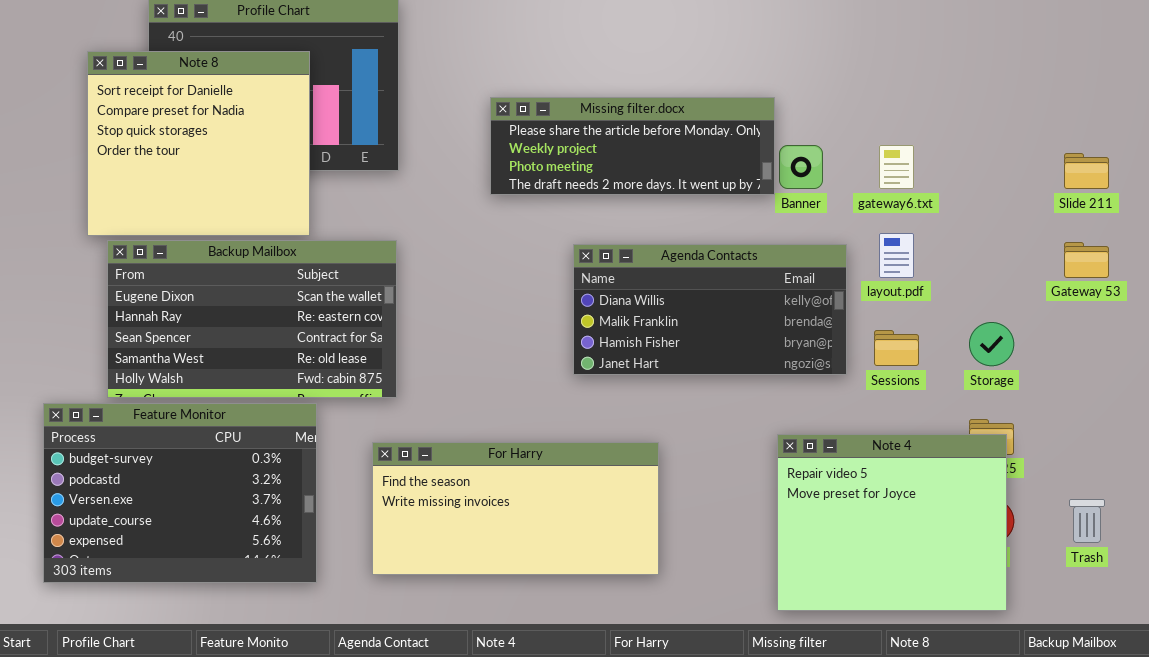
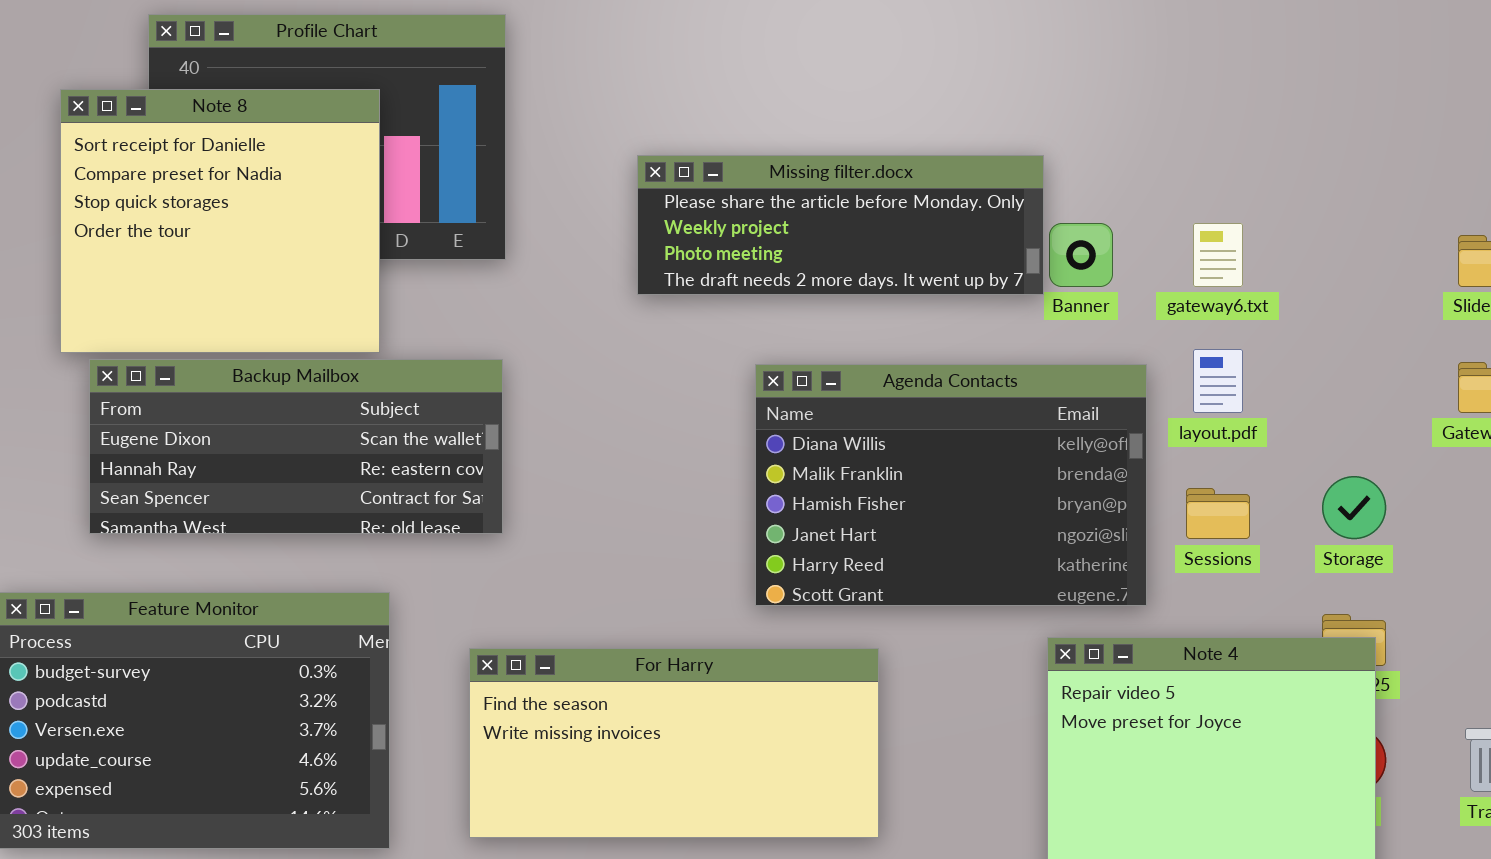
Backup Mailbox: [107,240,397,398] -> [89,359,503,534], resized
Agenda Contacts: [573,244,847,375] -> [755,364,1147,606], resized

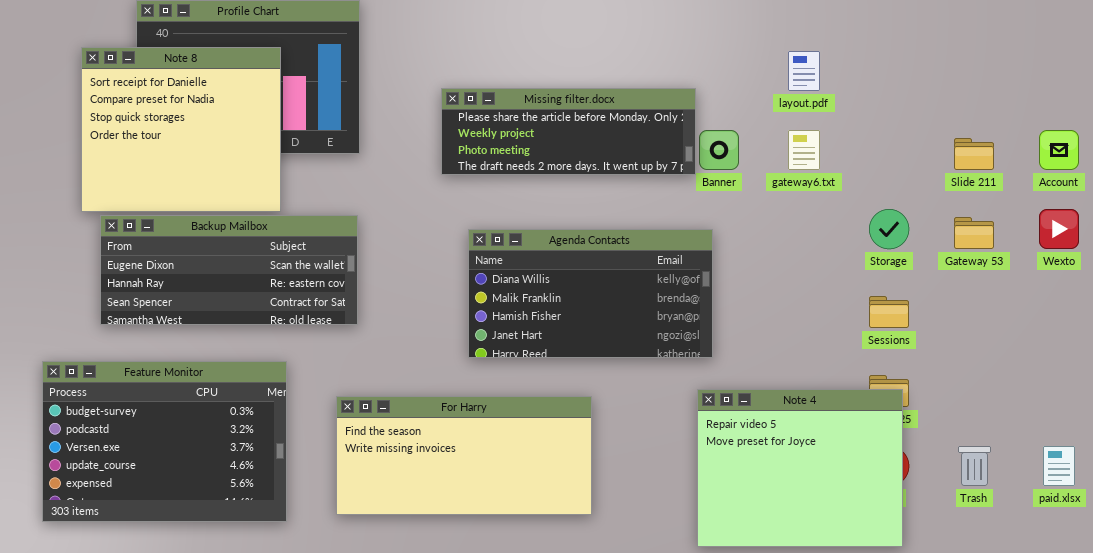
layout.pdf: [1193,349,1243,413] -> [788,51,820,91], moved
Agenda Contacts: [755,364,1147,606] -> [468,229,713,358], moved, resized
Storage: [1322,476,1386,539] -> [869,209,909,249], moved
Sessions: [1186,488,1250,539] -> [869,296,909,328], moved

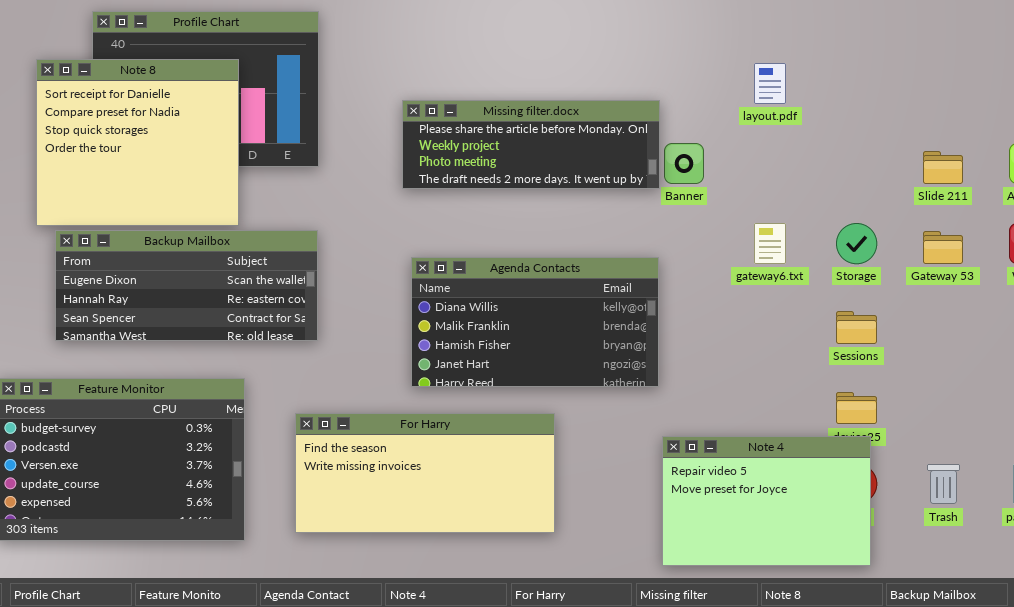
gateway6.txt: [788,130,820,170] -> [754,223,786,264], moved
Agenda Contacts: [468,229,713,358] -> [411,257,659,387], moved
Note 4: [697,389,903,547] -> [662,436,871,566], resized

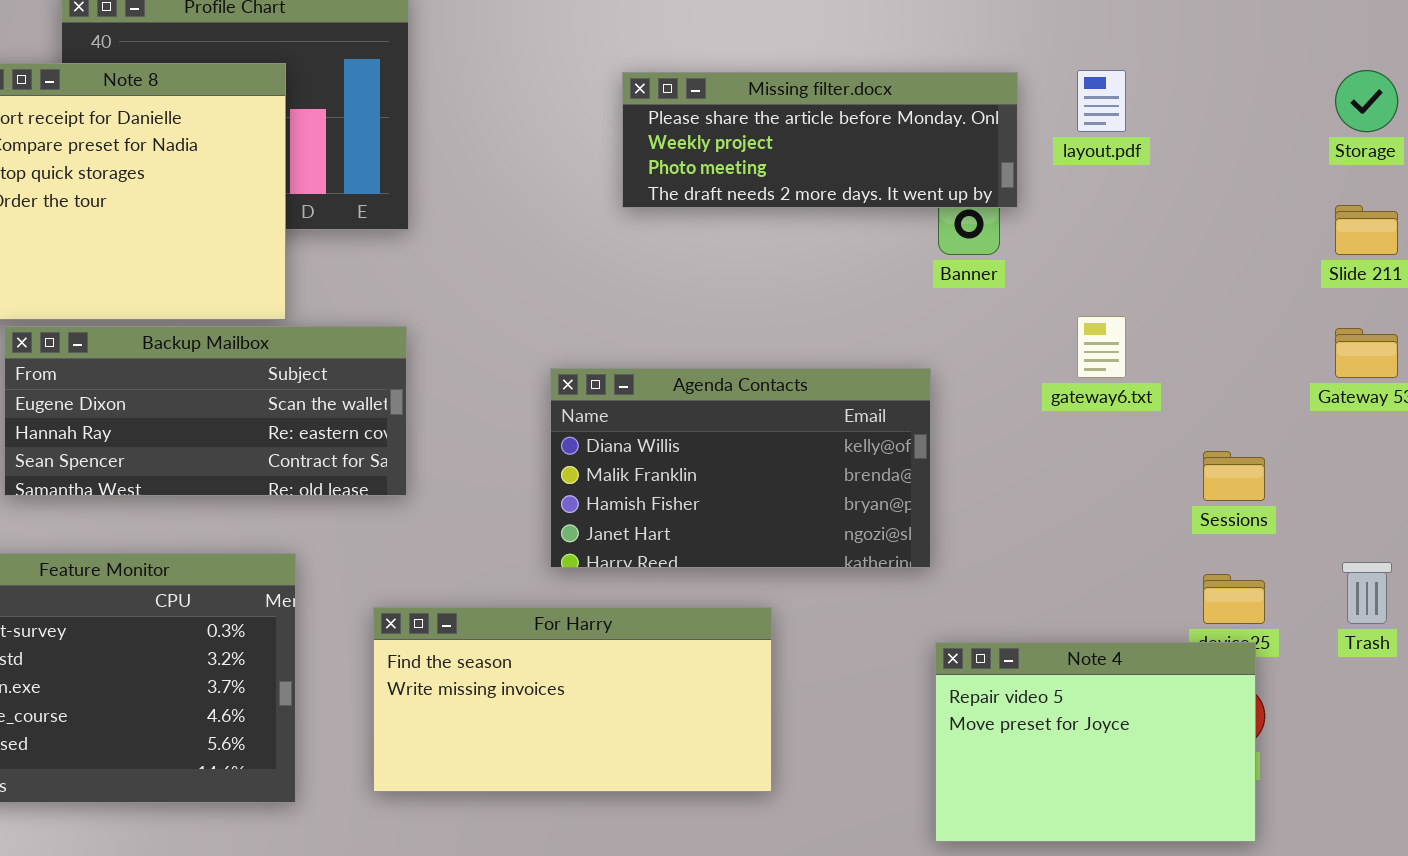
Missing filter.docx: [402,100,660,189] -> [622,72,1018,208], moved
Storage: [836,223,877,264] -> [1335,70,1398,132], moved
Trash: [927,464,960,504] -> [1342,562,1392,624], moved

